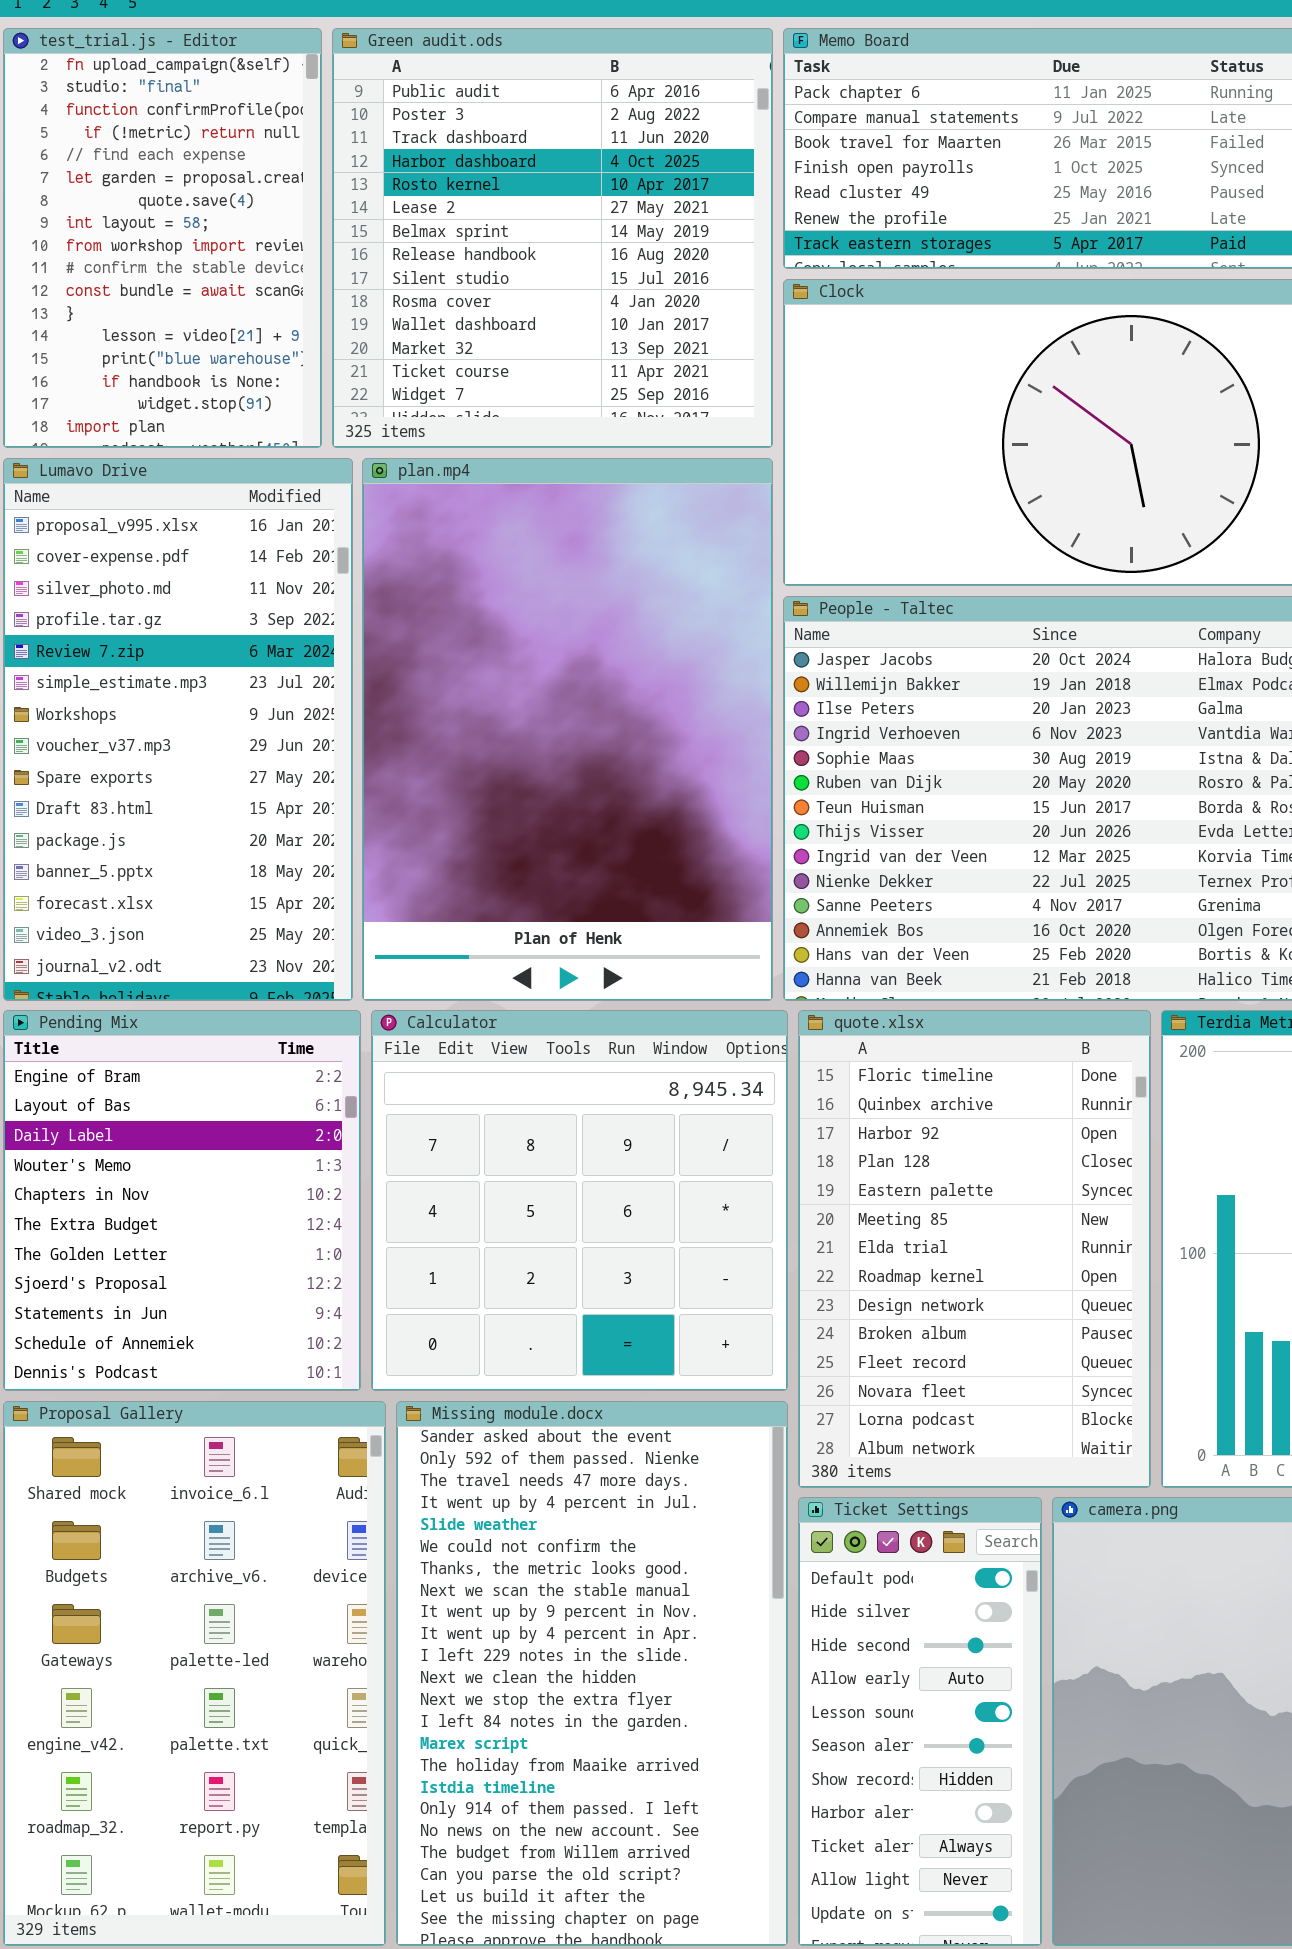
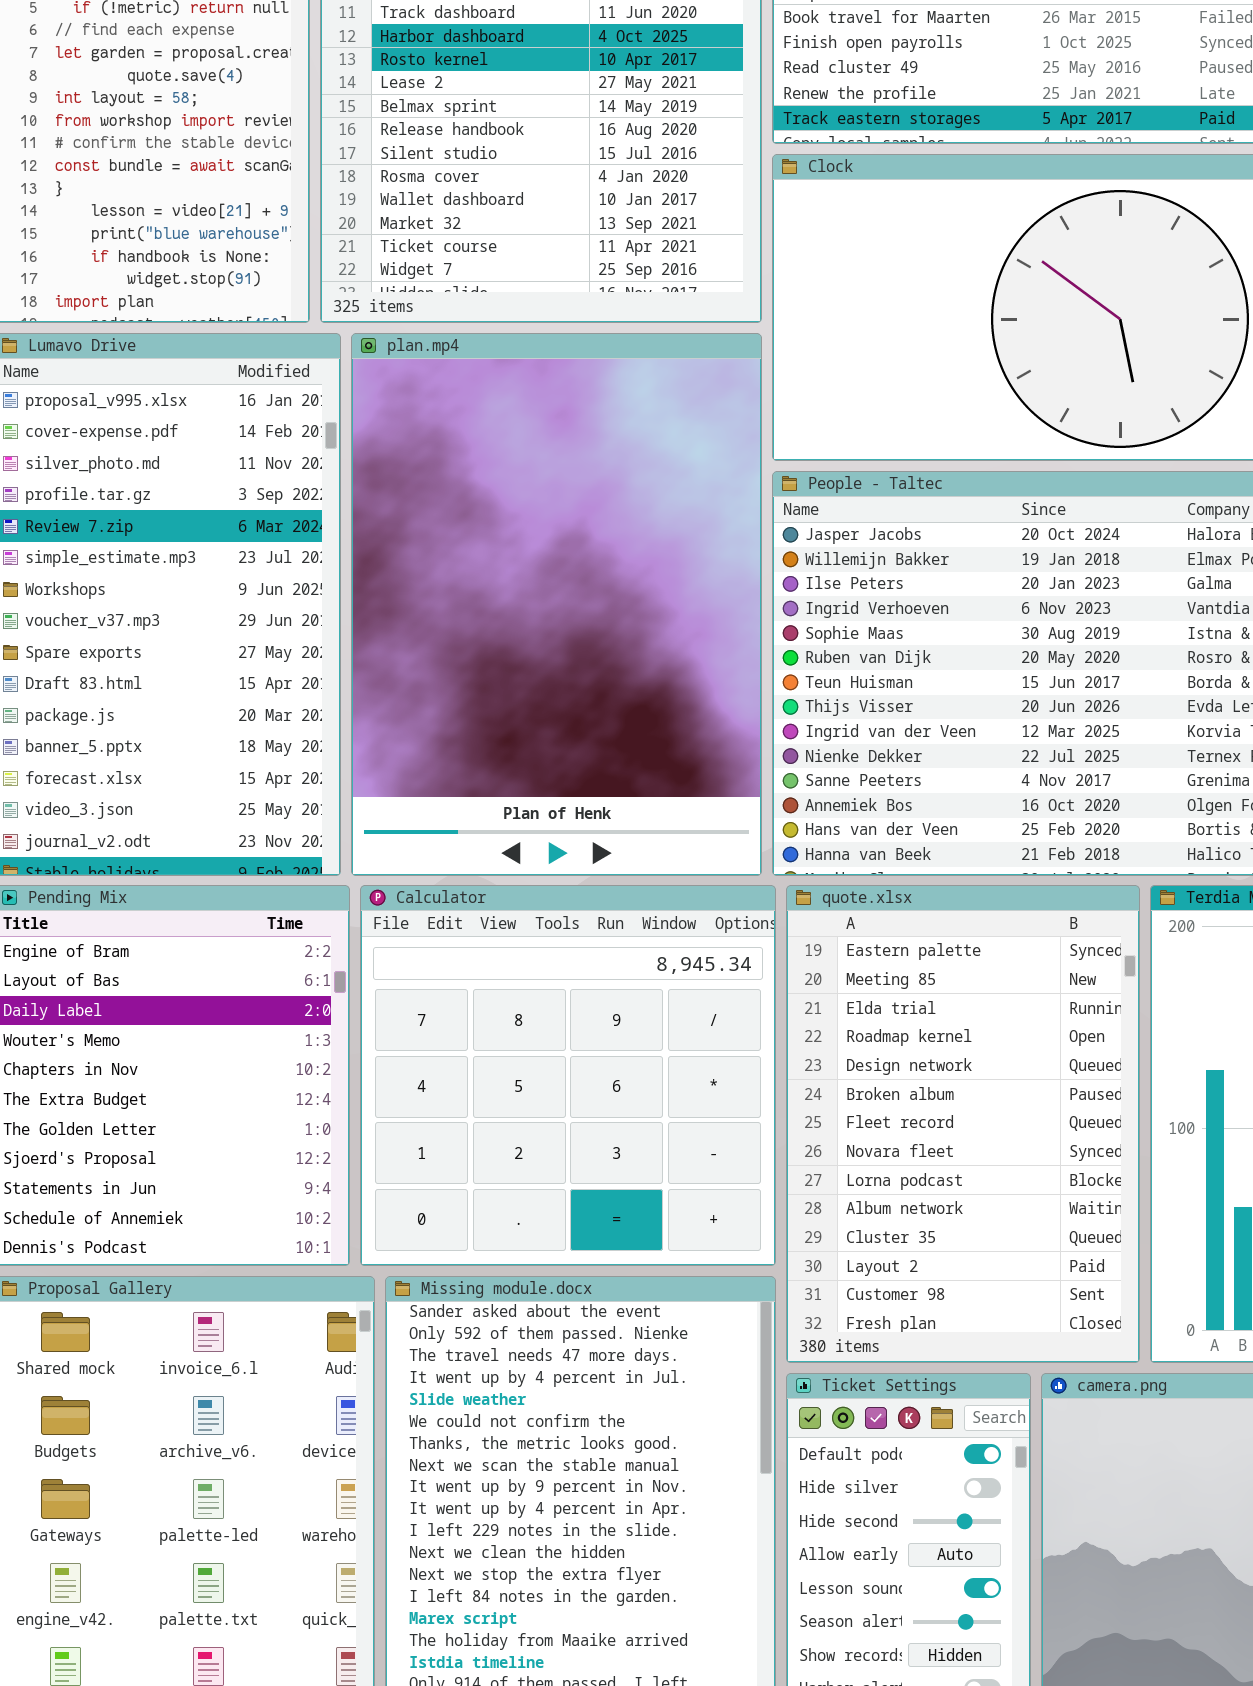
quote.xlsx: [798,1010,1151,1488] -> [786,885,1140,1363], scrolled down 4 rows

